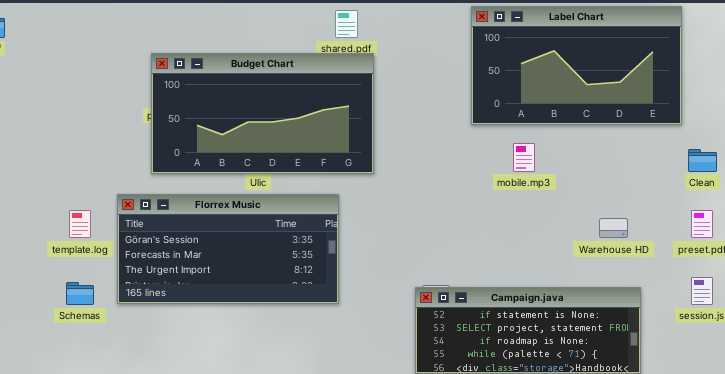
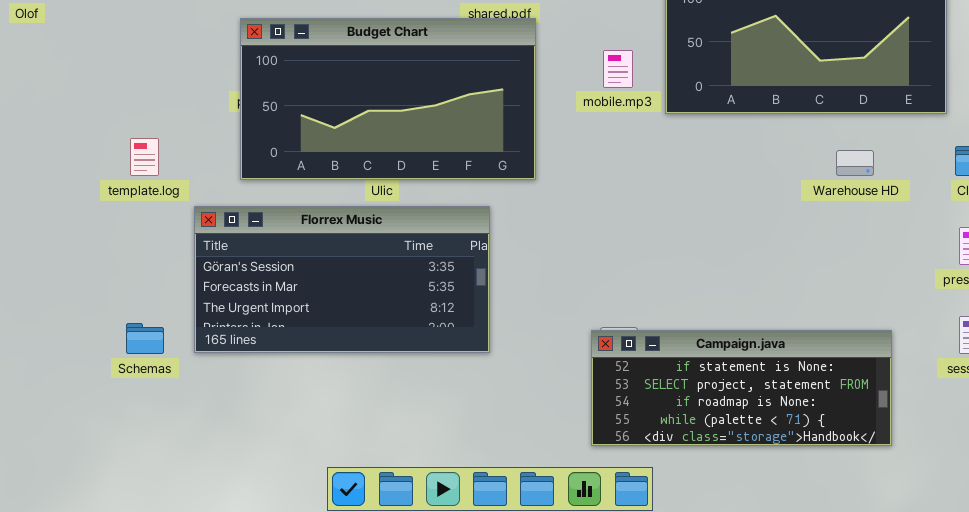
mobile.mp3: [513,143,535,172] -> [603,50,633,88], moved
template.log: [69,210,91,238] -> [130,138,159,176], moved
Warehouse HD: [599,218,628,238] -> [836,150,874,176], moved

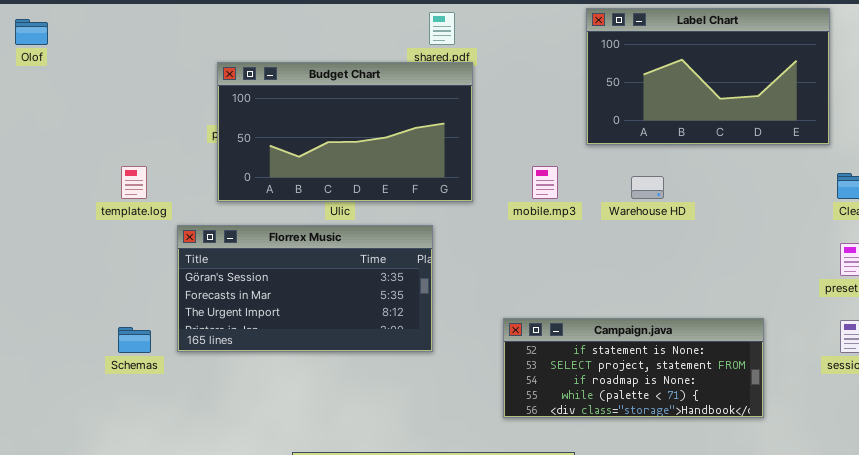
mobile.mp3: [603,50,633,88] -> [532,166,558,199], moved
Warehouse HD: [836,150,874,176] -> [631,176,664,199], moved
Campaign.java: [591,330,892,446] -> [503,318,764,418], moved

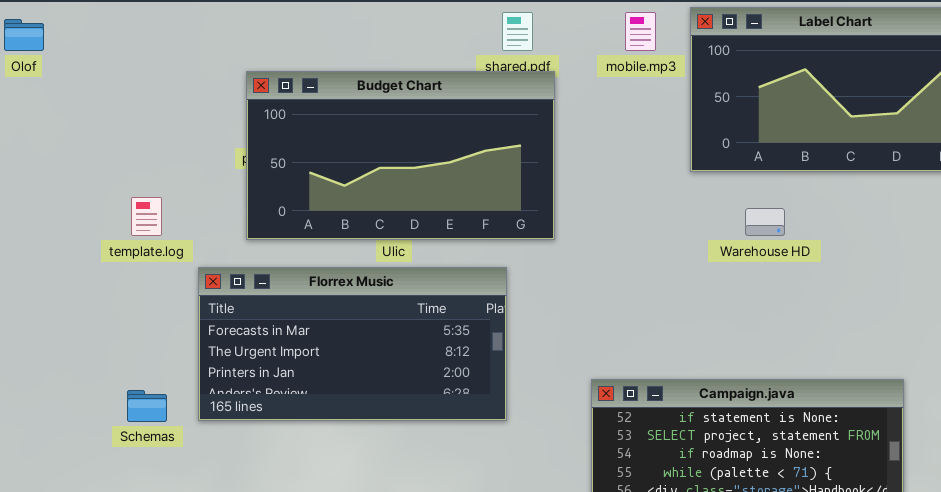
mobile.mp3: [532,166,558,199] -> [625,12,656,51], moved
Florrex Music: [177,225,433,352] -> [198,267,507,421], scrolled down 1 row

